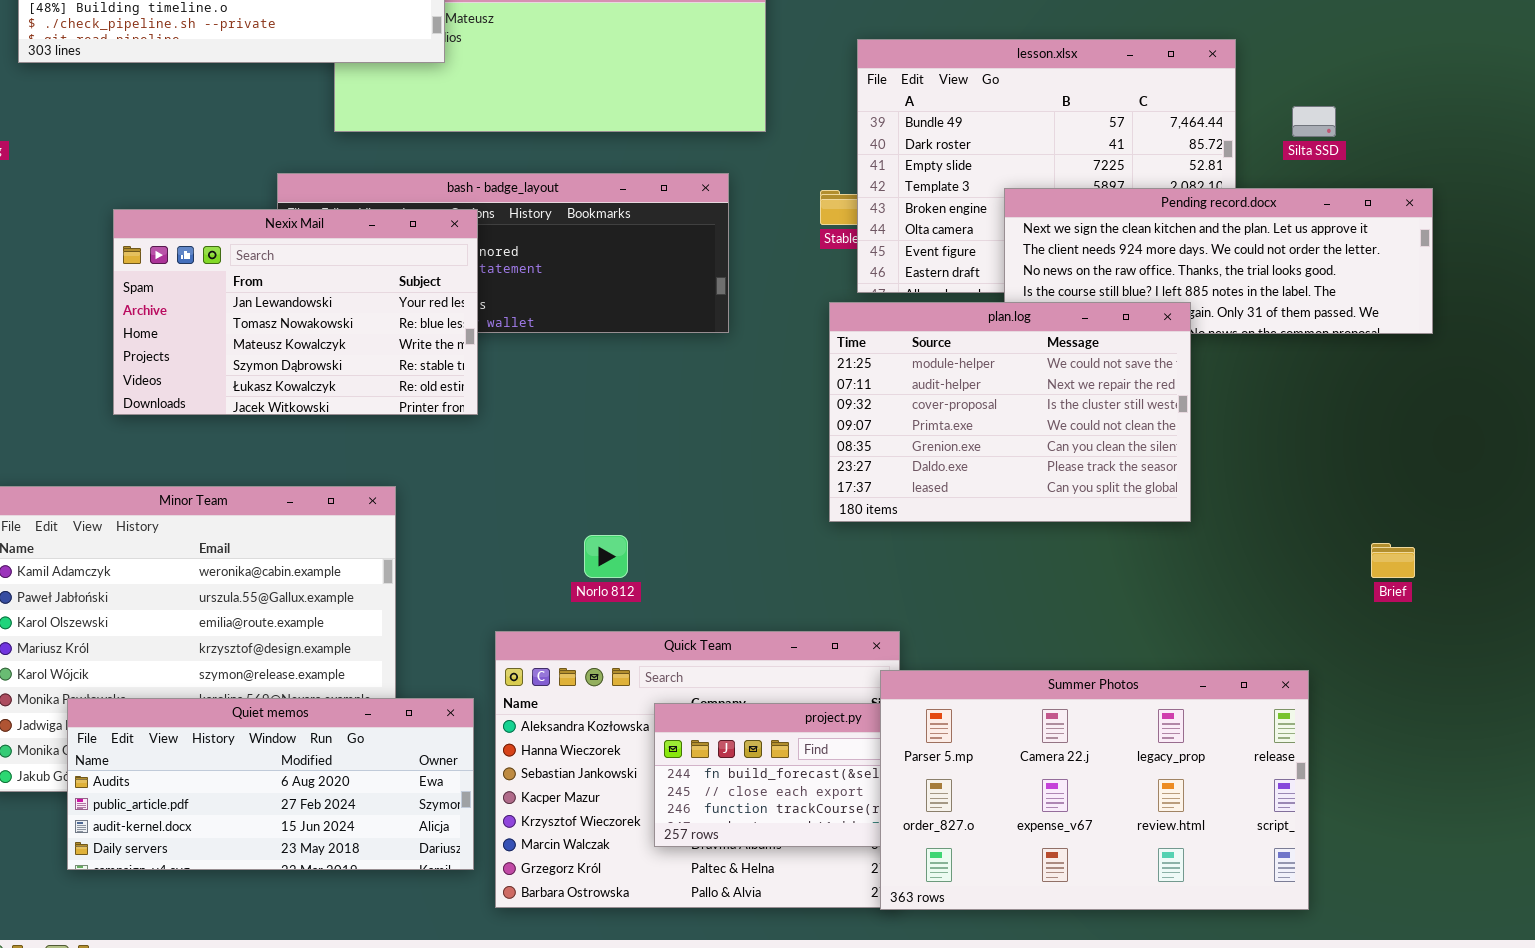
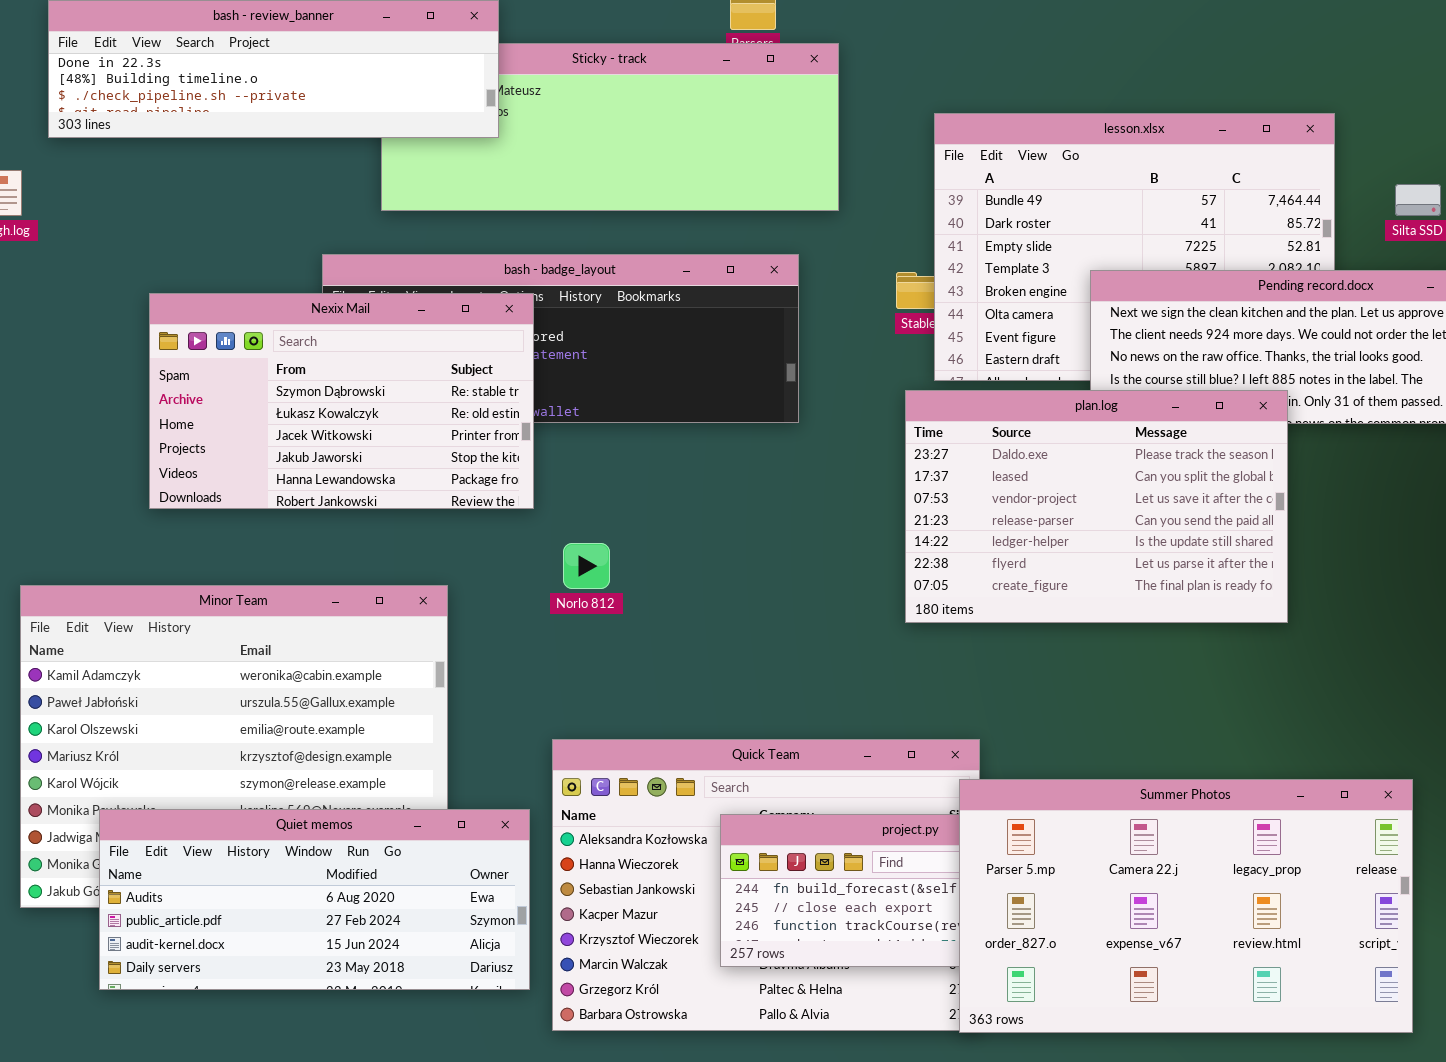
Nexix Mail: [113,209,478,415] -> [149,293,534,509], scrolled down 3 rows
plan.log: [829,302,1191,522] -> [905,390,1288,623], scrolled down 5 rows
Norlo 812: [584,535,628,578] -> [563,543,610,589], moved

